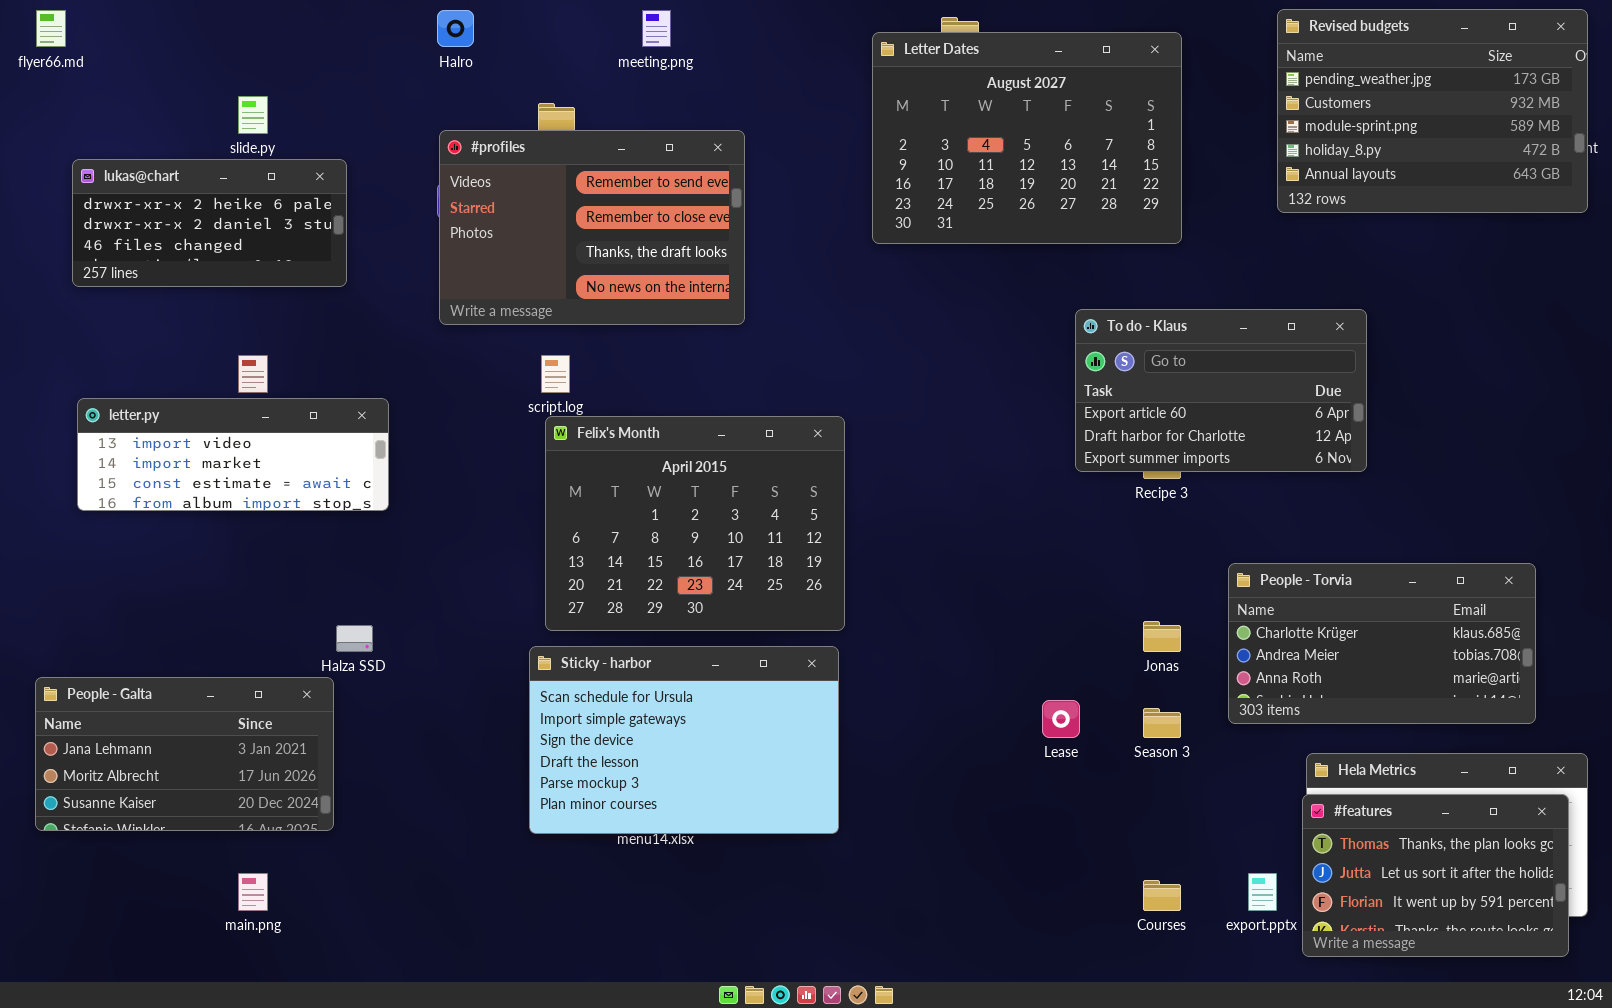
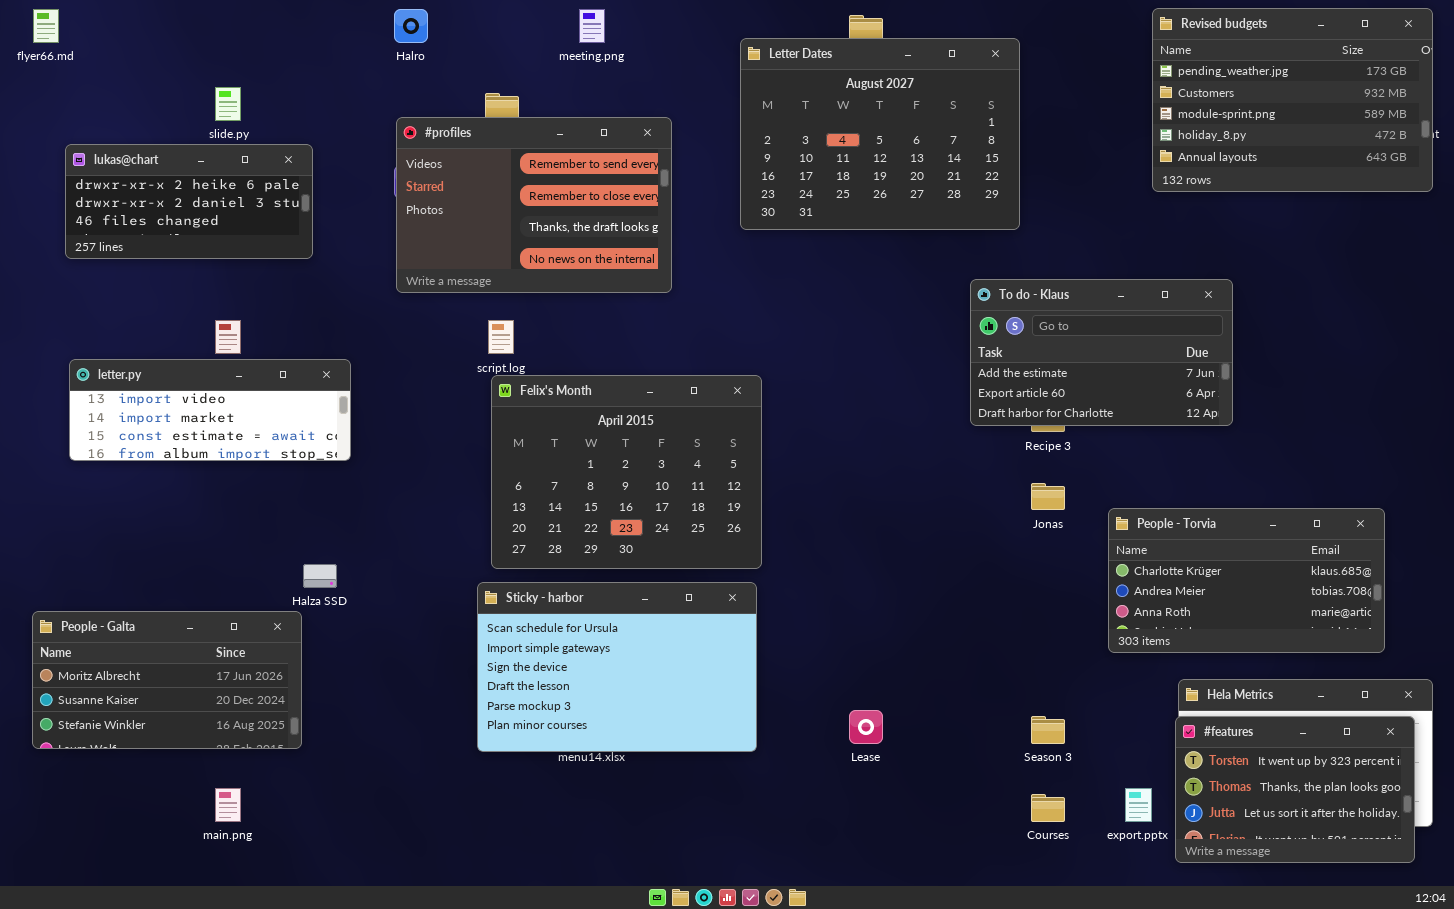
Letter Dates: [872,32,1182,244] -> [740,38,1020,230], moved
To do - Klaus: [1075,309,1367,472] -> [970,279,1233,426], scrolled up 1 row
Jonas: [1143,621,1181,652] -> [1031,483,1065,510], moved
People - Galta: [35,677,334,831] -> [32,611,302,749], scrolled down 1 row
Lease: [1042,700,1080,738] -> [849,710,883,744], moved
Season 3: [1143,708,1181,738] -> [1031,716,1065,744], moved
#features: [1302,794,1569,957] -> [1175,716,1415,863], scrolled up 1 row

